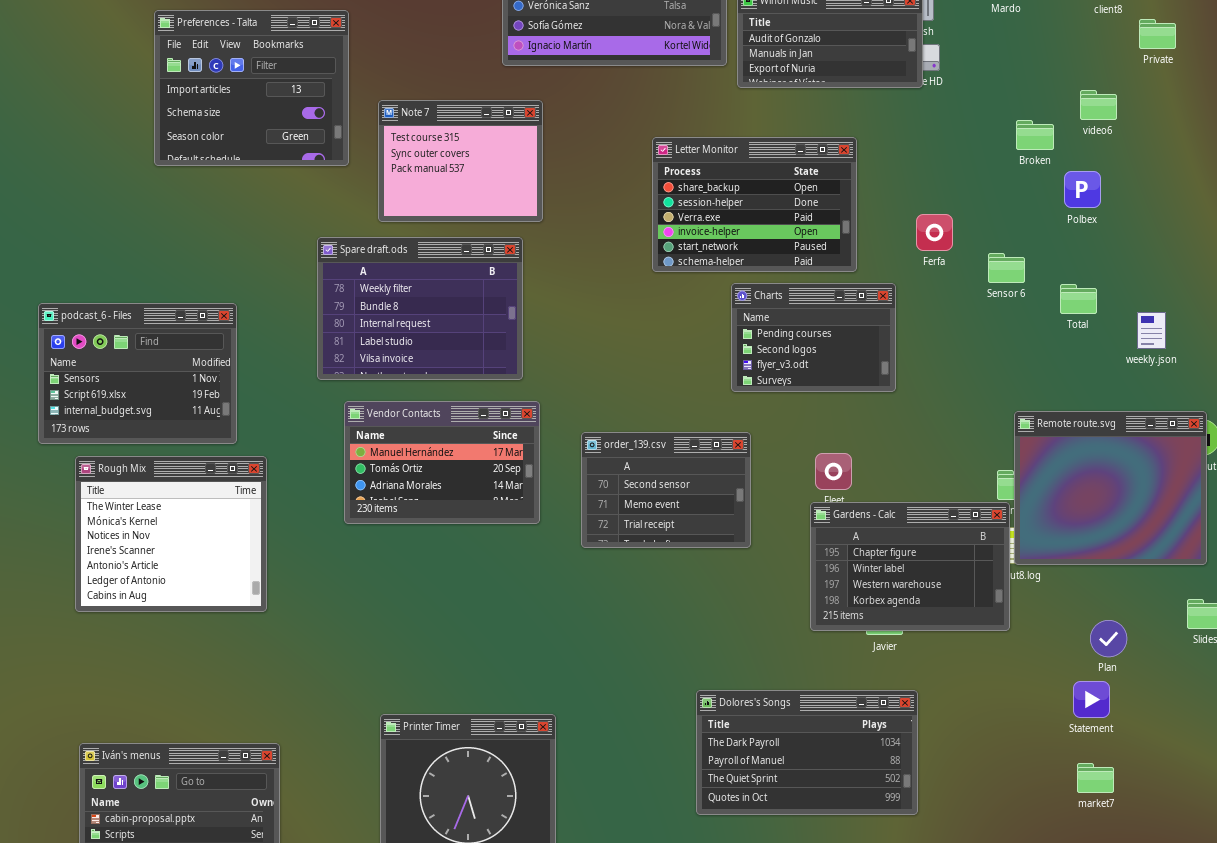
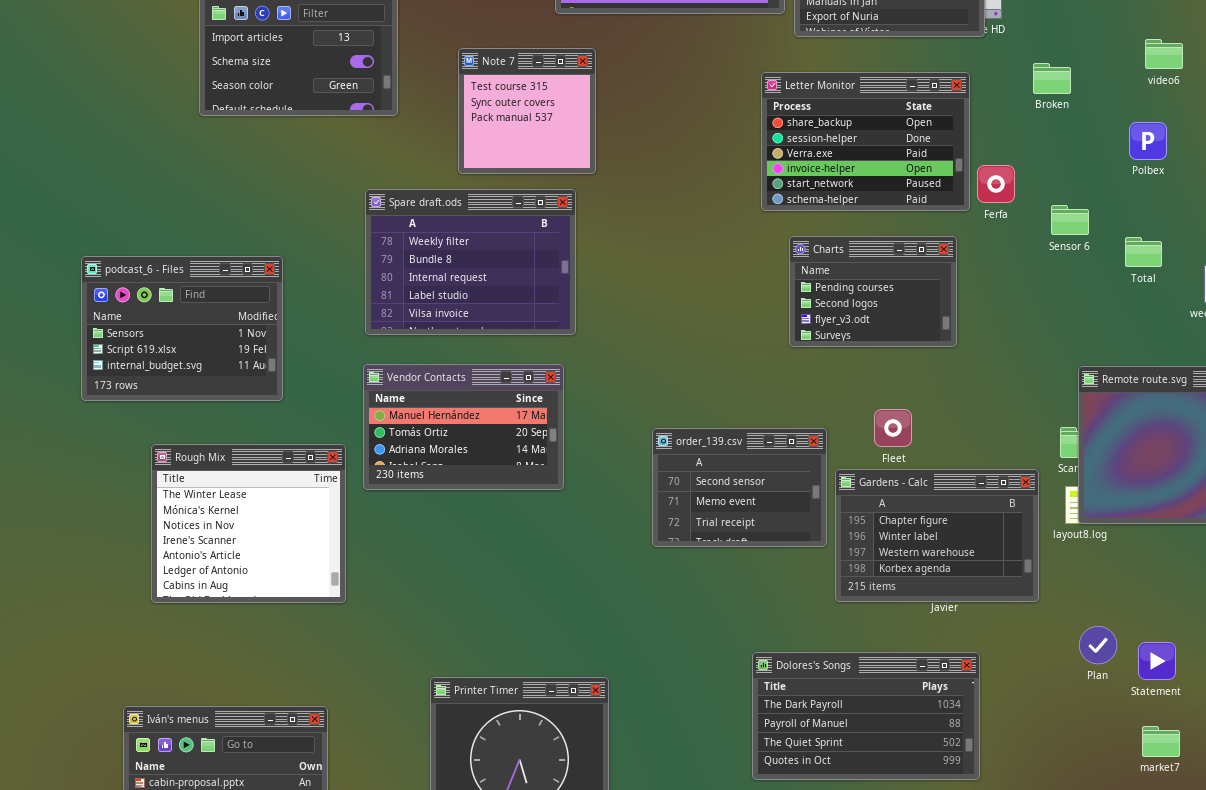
Note 7: [378,100,543,222] -> [458,48,596,174], resized
Broken: [1016,120,1054,150] -> [1033,63,1071,94], moved
Letter Monitor: [652,137,857,272] -> [761,72,970,211], moved
Vendor Contacts: [344,401,540,524] -> [363,364,564,490], moved
order_139.csv: [581,432,751,548] -> [652,428,827,547], moved
Rough Mix: [75,456,267,612] -> [151,444,346,603], moved
Gardens - Calc: [810,502,1010,631] -> [835,469,1039,602], moved
Plan: [1090,620,1127,657] -> [1079,626,1117,664], moved

